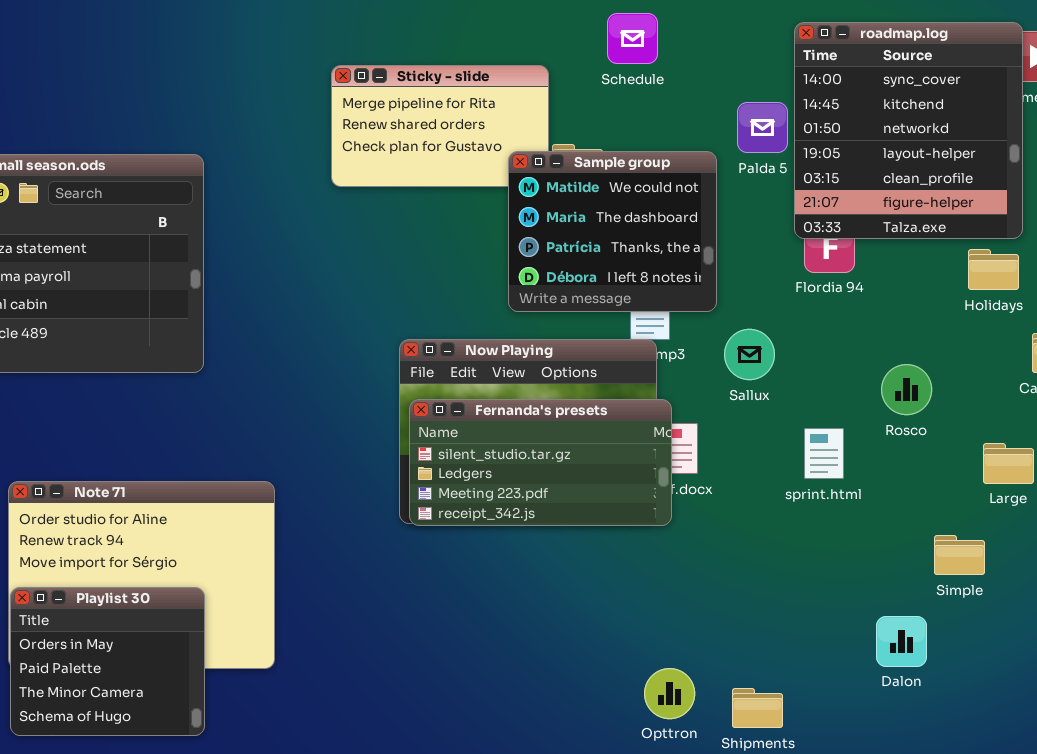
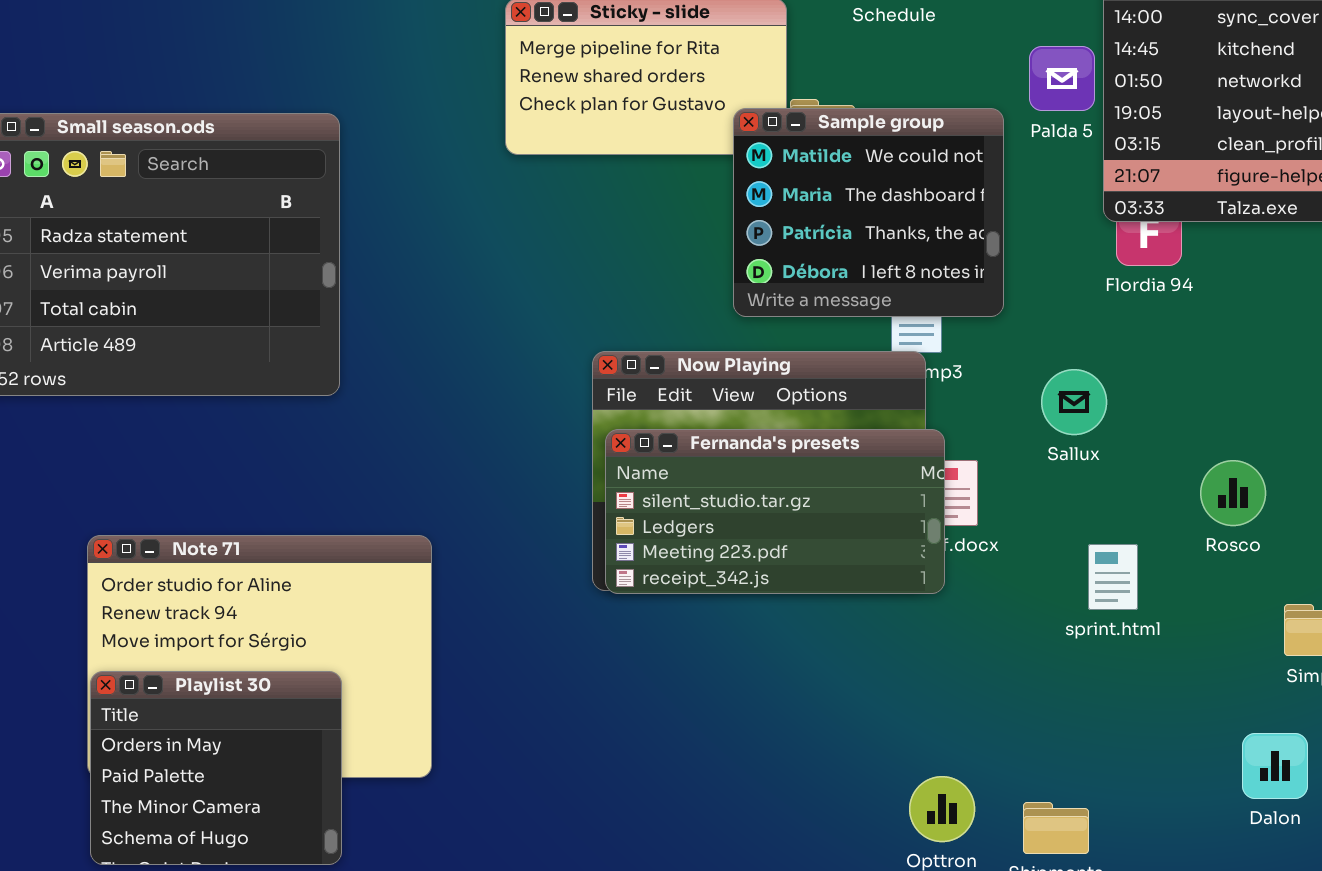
Sallux: [724,329,775,380] -> [1041,369,1107,435], moved
Rosco: [881,364,932,415] -> [1200,460,1266,526], moved
sprint.html: [804,428,844,479] -> [1088,544,1138,610], moved
Dalon: [876,616,927,667] -> [1242,733,1308,799], moved

